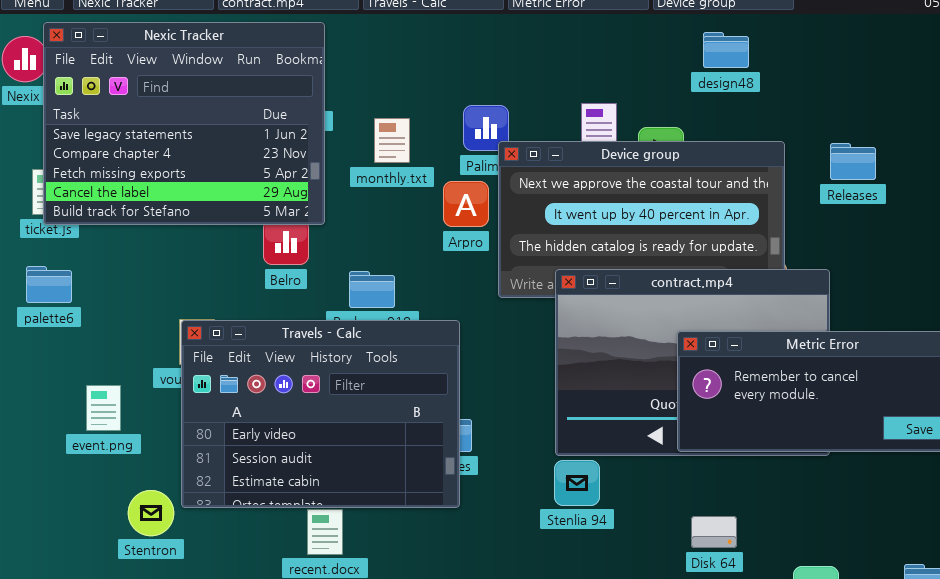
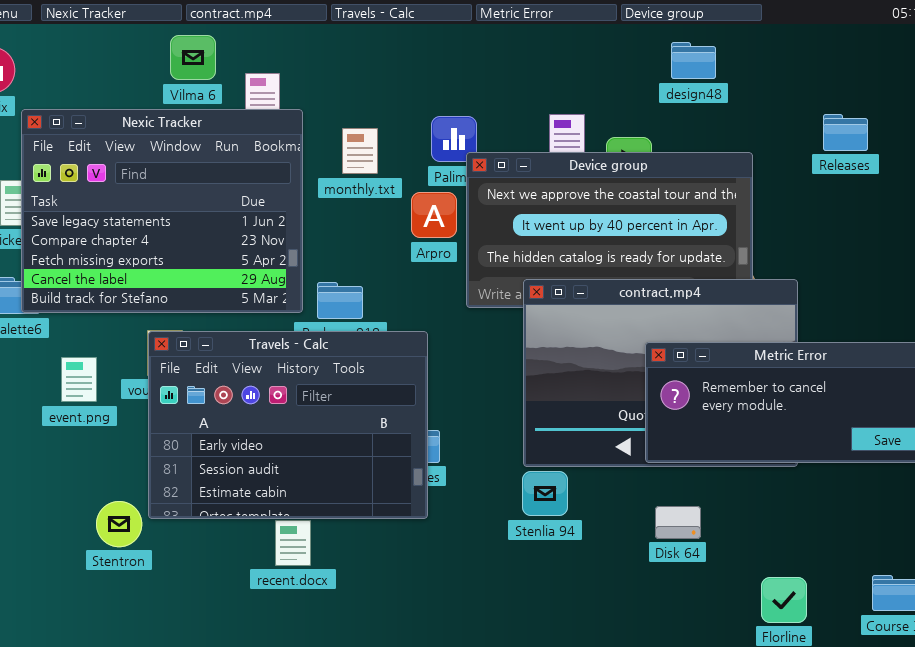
Nexic Tracker: [43,22,325,225] -> [21,109,303,313], moved
Releases: [830,143,876,180] -> [823,114,868,151], moved
event.png: [86,385,121,431] -> [61,357,97,402], moved
Disk 64: [691,516,737,548] -> [655,506,701,539], moved

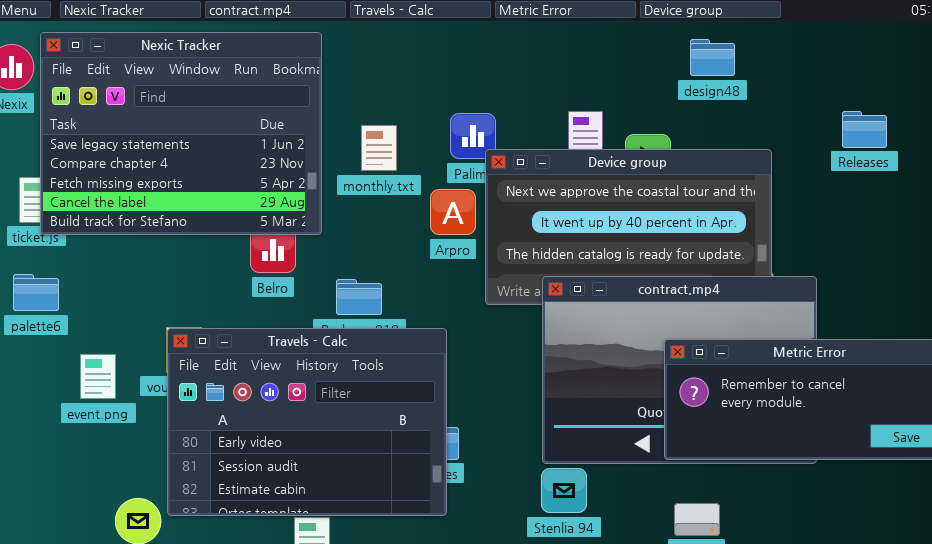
Nexic Tracker: [21,109,303,313] -> [40,32,322,235], moved

